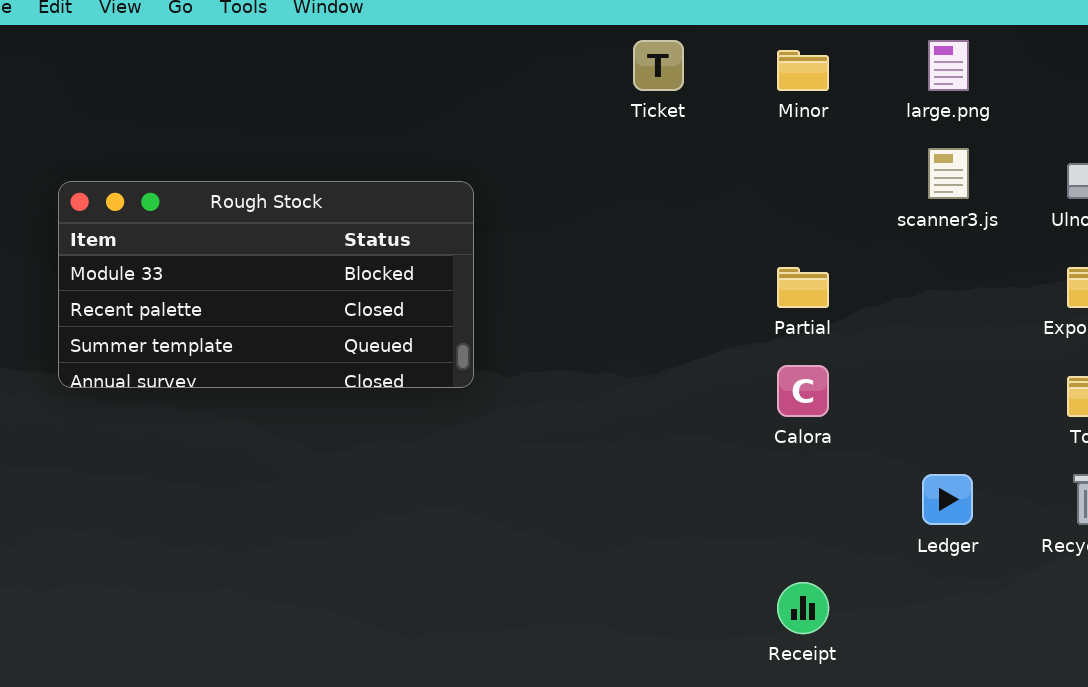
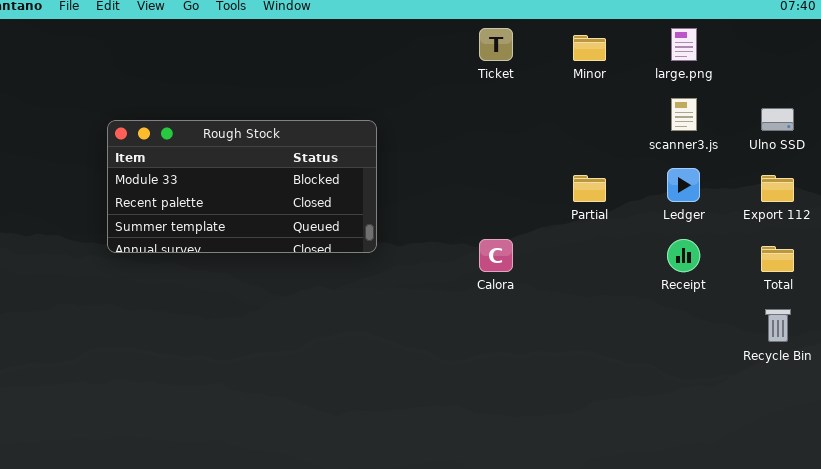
Calora: [777,365,829,417] -> [479,239,513,272], moved
Ledger: [922,474,973,525] -> [667,168,700,202], moved
Receipt: [777,582,829,634] -> [667,239,700,272], moved

